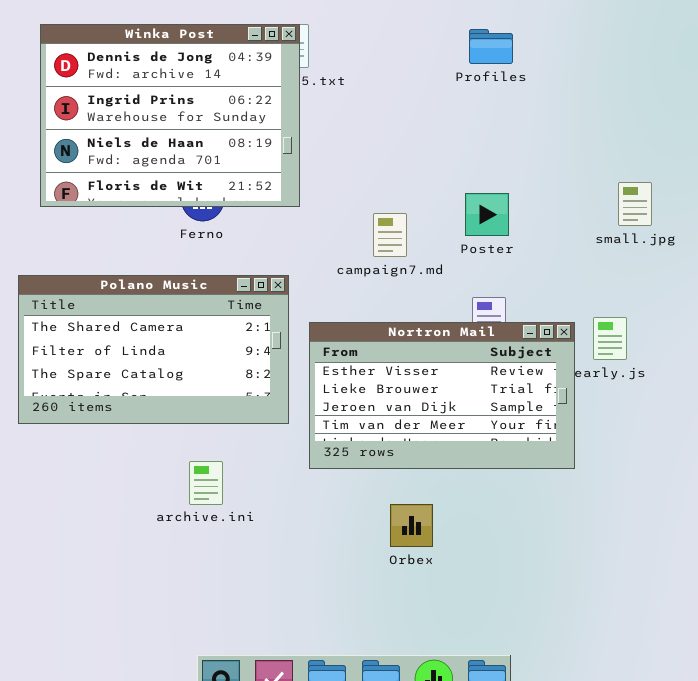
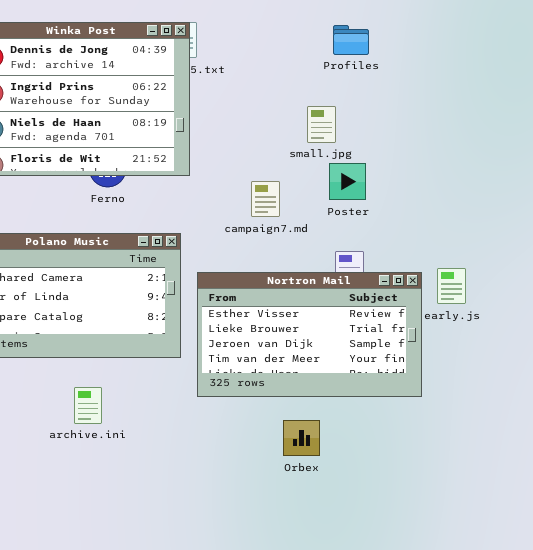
small.jpg: [618,182,652,226] -> [307,106,336,143], moved
archive.ini: [189,461,223,505] -> [74,387,102,424], moved
Orbex: [390,504,433,547] -> [283,420,320,456], moved

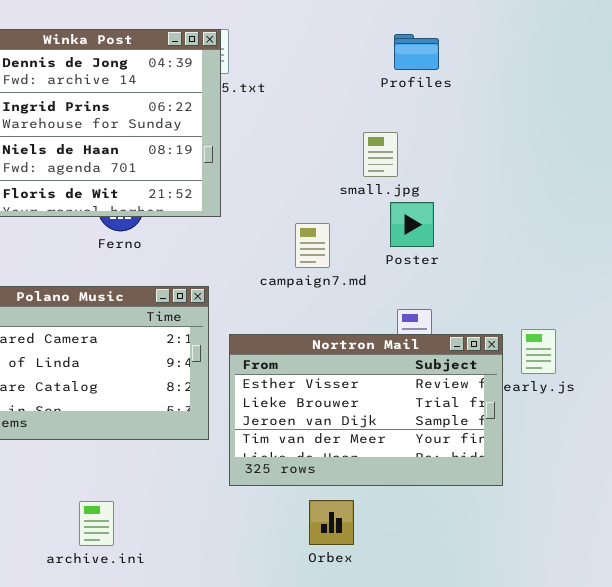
archive.ini: [74,387,102,424] -> [79,501,114,546], moved
Orbex: [283,420,320,456] -> [309,500,354,545], moved

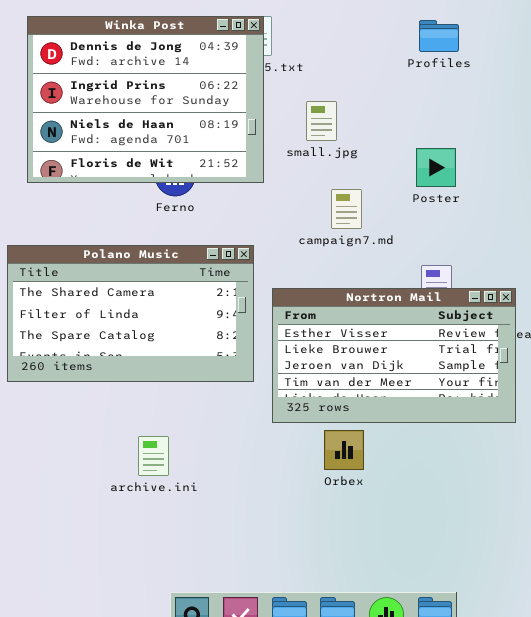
small.jpg: [363,132,398,177] -> [306,101,337,141], moved
Poster: [390,202,434,247] -> [416,148,456,187], moved
Orbex: [309,500,354,545] -> [324,430,364,470], moved

